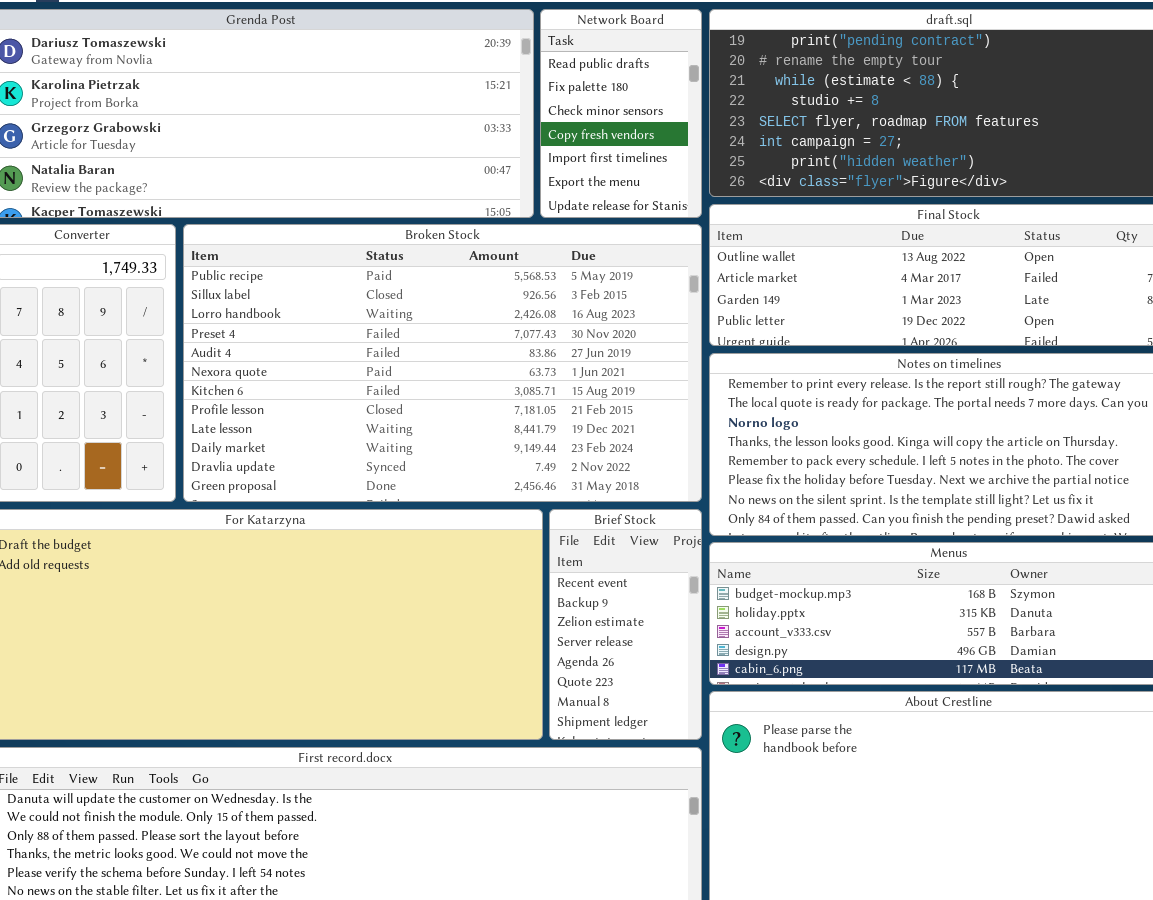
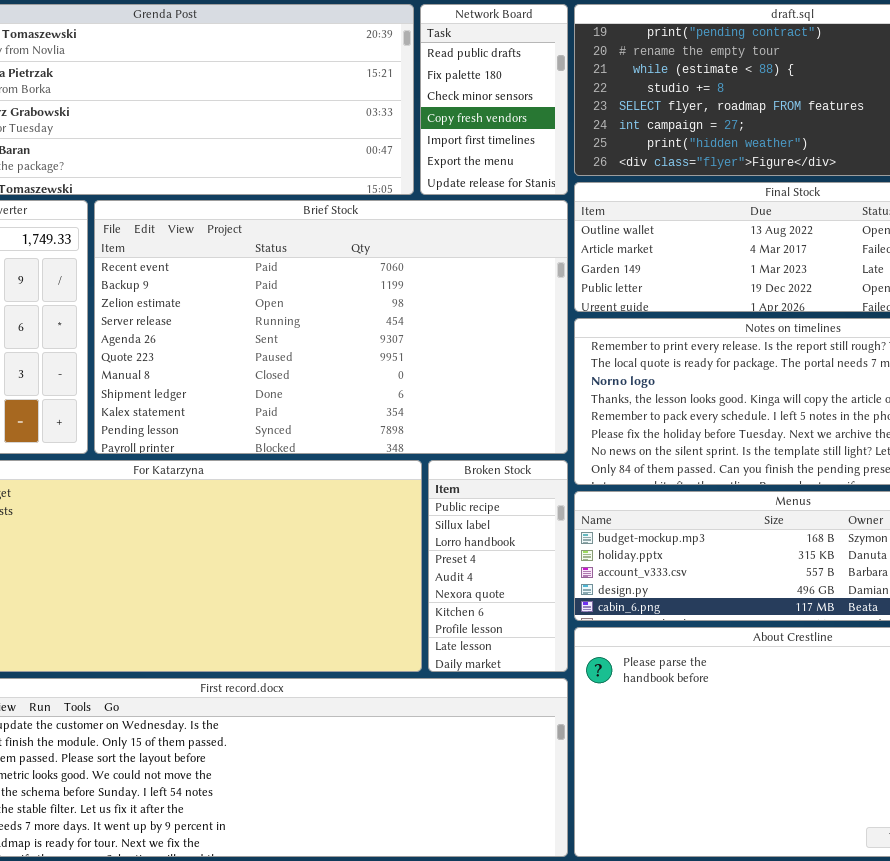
Broken Stock: [183,224,702,502] -> [428,460,568,672], moved, resized
Brief Stock: [549,509,702,740] -> [94,200,568,454], moved, resized

